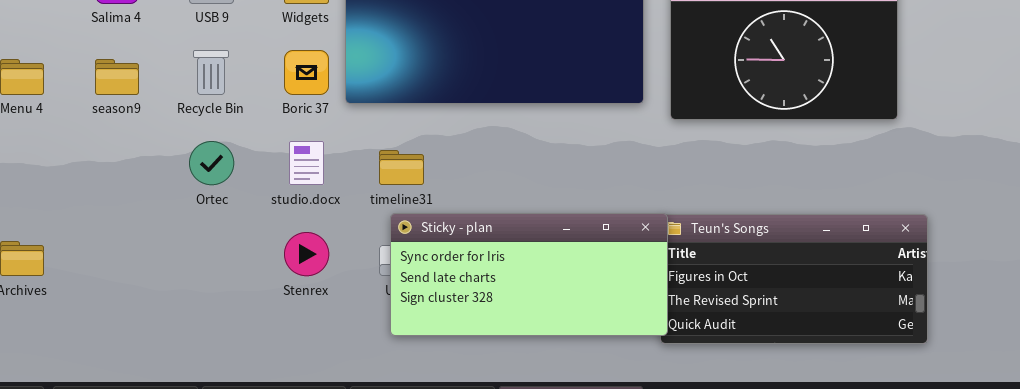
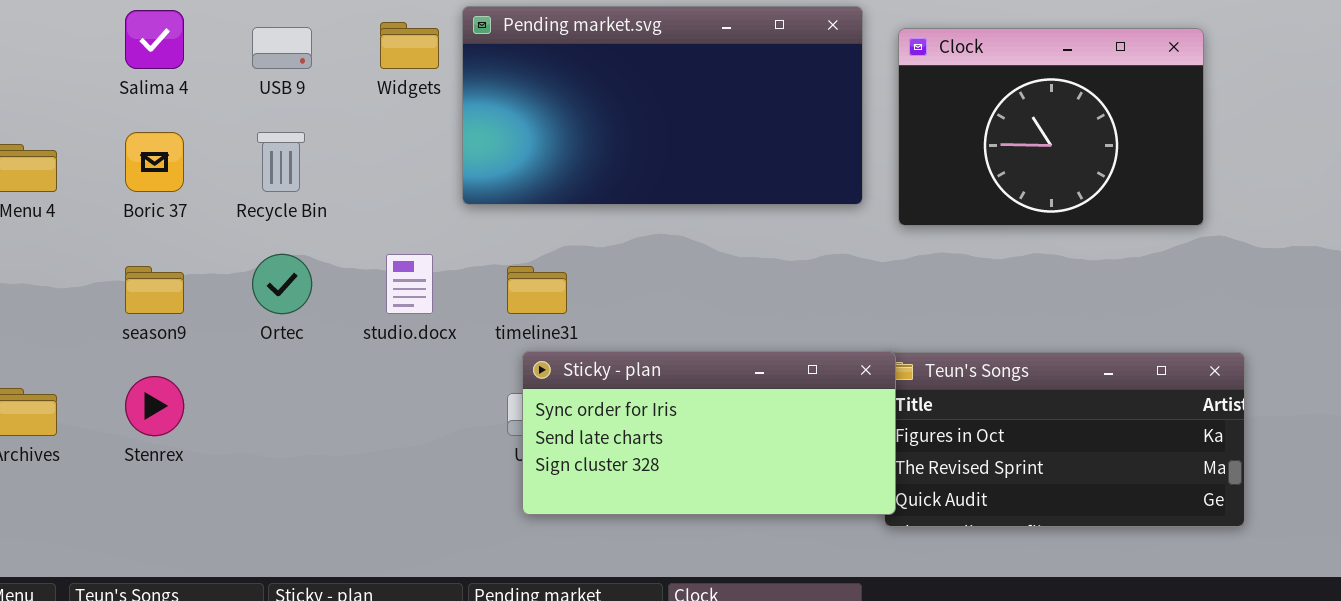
Boric 37: [284,50,329,95] -> [125,132,184,192], moved
season9: [95,59,139,95] -> [125,266,184,314], moved
Stenrex: [284,232,329,276] -> [125,376,184,436], moved

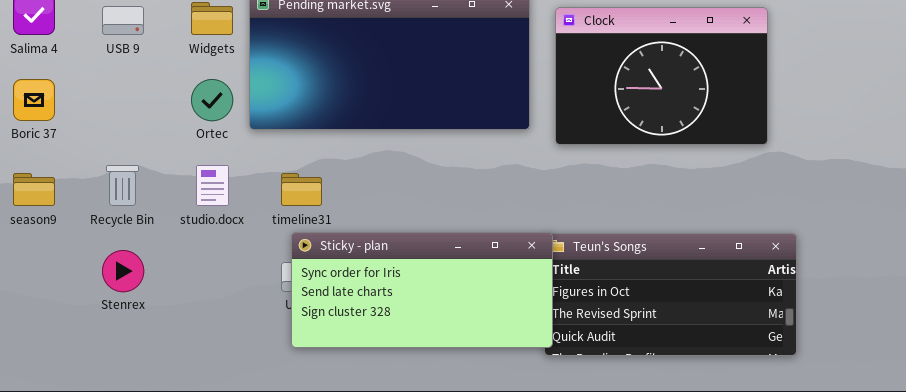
Recycle Bin: [257,132,305,192] -> [106,165,139,206], moved
Ortec: [252,254,312,314] -> [191,79,233,121], moved
Stenrex: [125,376,184,436] -> [102,250,144,292], moved

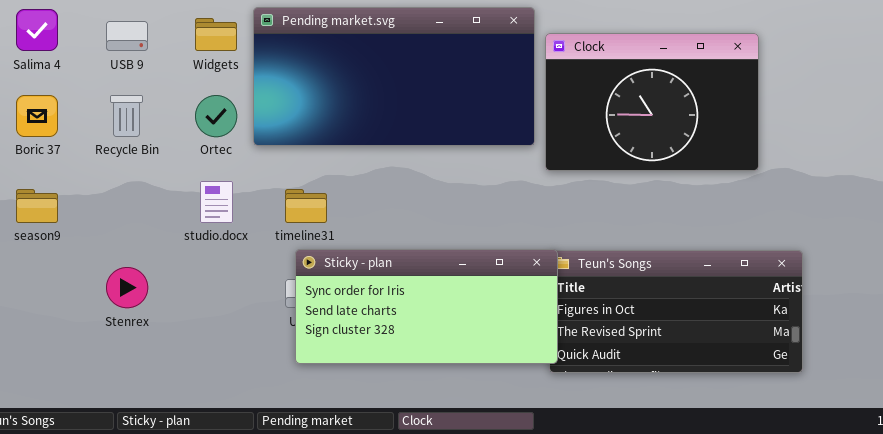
Clock: [555,7,768,145] -> [545,33,759,171], moved
Recycle Bin: [106,165,139,206] -> [110,95,143,137], moved

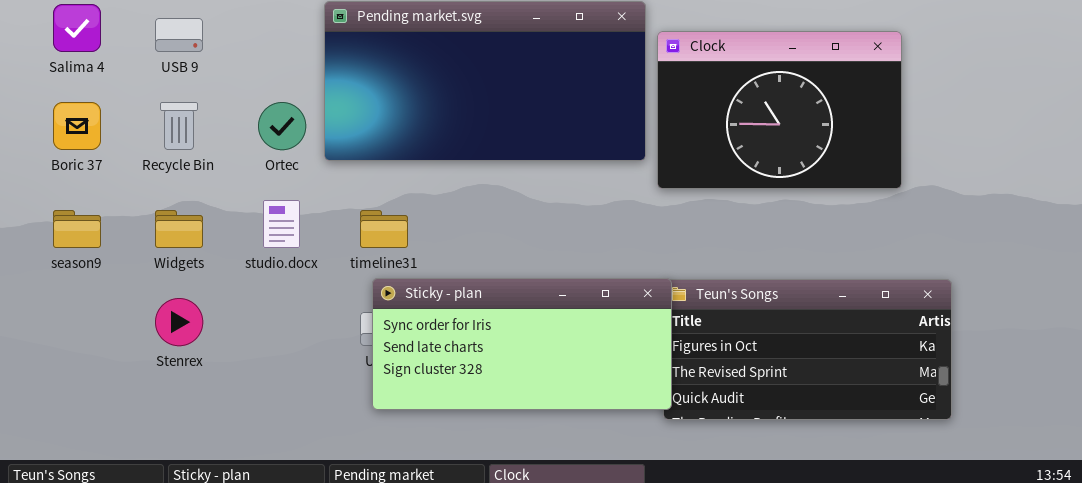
Widgets: [195,18,237,51] -> [155,210,203,248], moved

